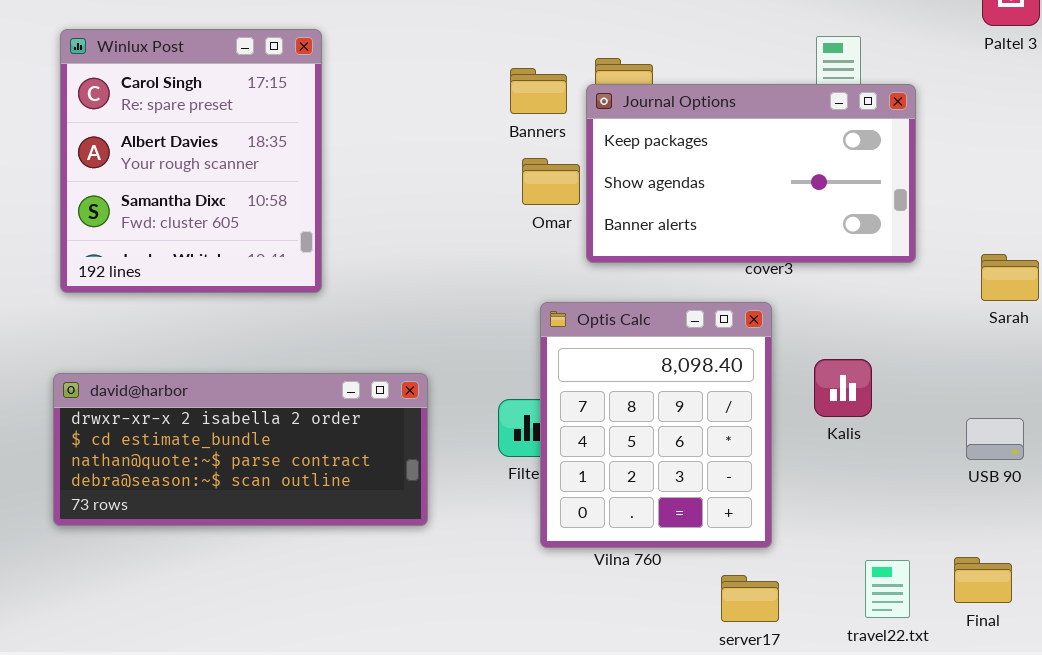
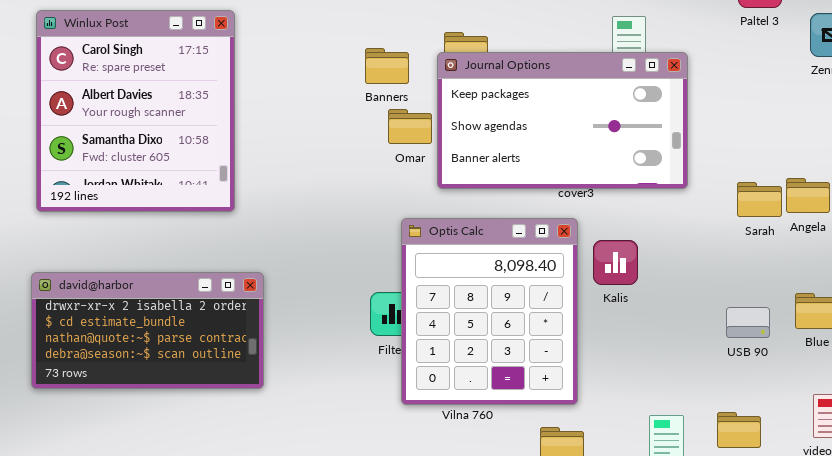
Banners: [510,68,567,114] -> [365,48,409,84], moved
Kalis: [814,359,872,417] -> [593,240,638,285], moved
david@harbor: [53,373,428,526] -> [31,272,264,389], resized

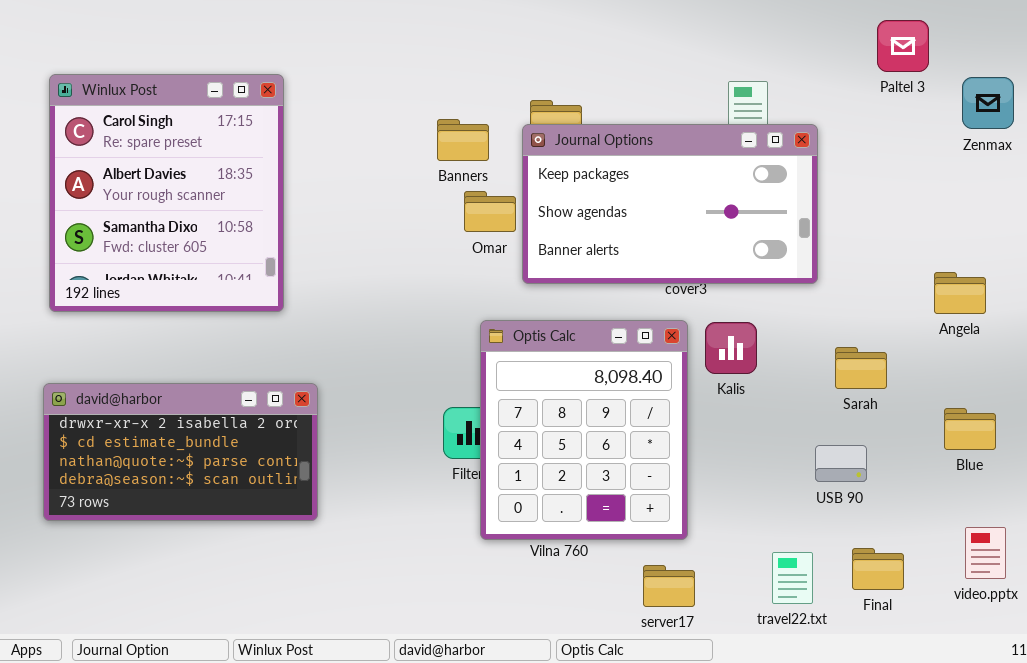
Sarah: [737,182,782,217] -> [835,347,887,389], moved
Kalis: [593,240,638,285] -> [705,322,757,374], moved
USB 90: [726,307,770,338] -> [815,445,867,482], moved

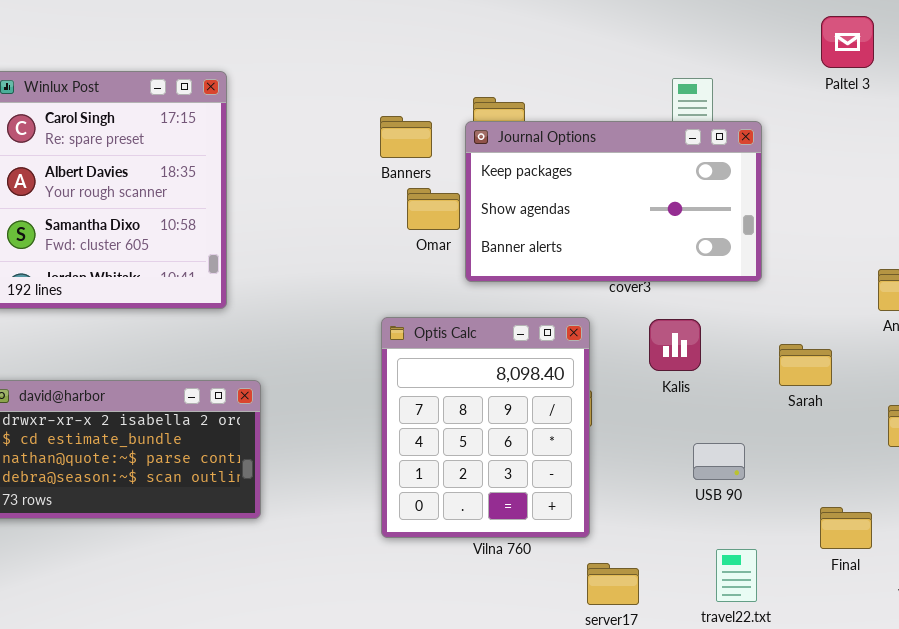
Optis Calc: [480,320,688,540] -> [381,317,590,538], moved
USB 90: [815,445,867,482] -> [693,443,745,480], moved
Final: [852,548,904,590] -> [820,507,872,549], moved

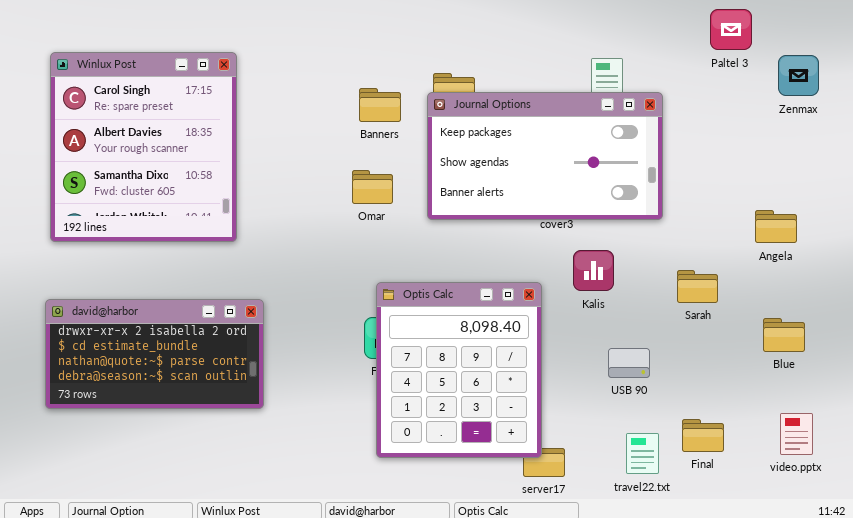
Omar: [407,188,460,230] -> [352,170,393,204], moved
Optis Calc: [381,317,590,538] -> [376,282,542,458], moved
Final: [820,507,872,549] -> [682,419,724,452], moved

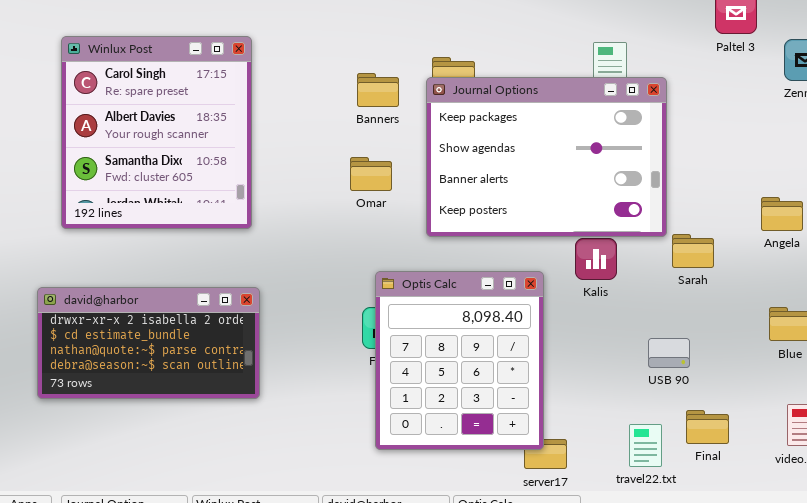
Winlux Post: [50,52,237,242] -> [61,36,252,229], moved
Journal Options: [427,92,663,220] -> [426,77,667,237], resized
Sarah: [677,270,718,303] -> [672,234,714,268], moved
USB 90: [608,348,650,378] -> [648,338,690,368], moved

